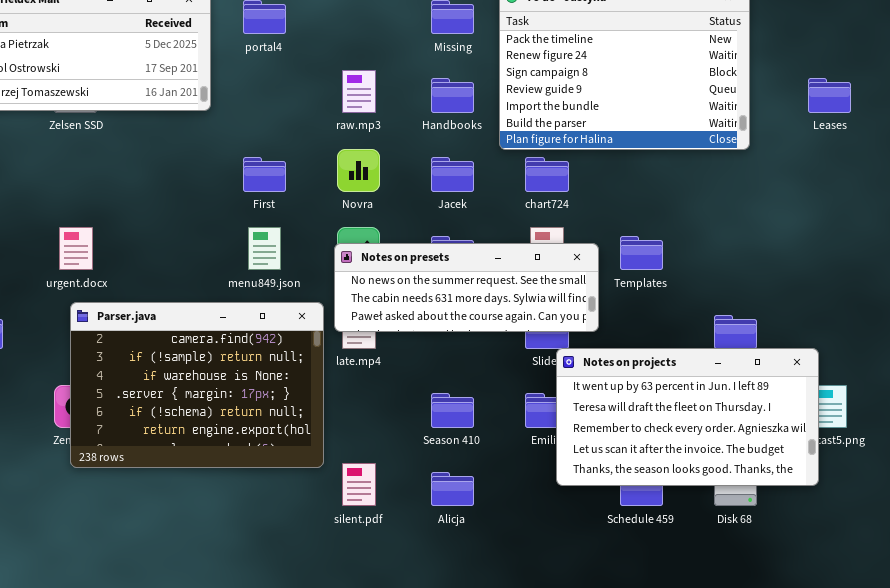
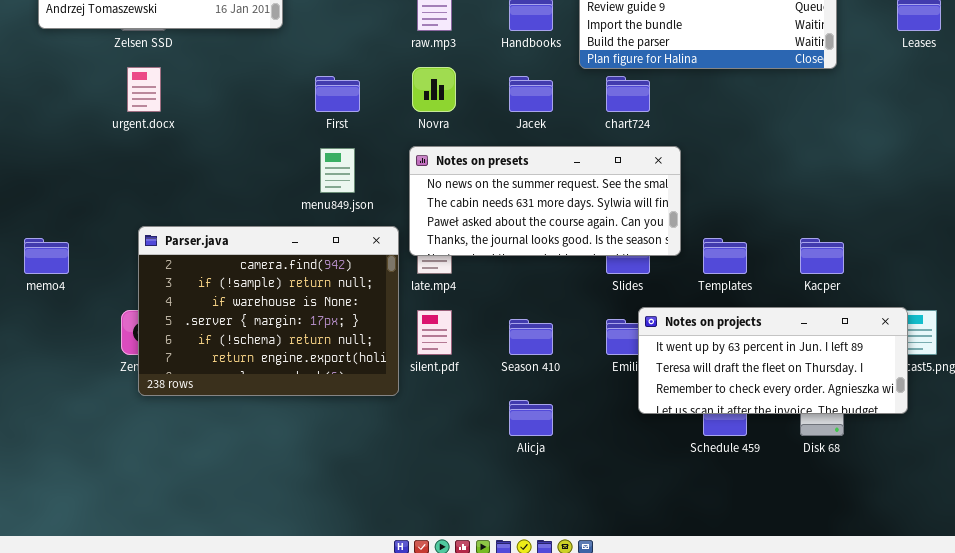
urgent.docx: [59,227,93,270] -> [127,67,161,112], moved
Templates: [620,236,663,270] -> [703,238,747,274], moved
Notes on presets: [334,243,599,332] -> [409,146,681,256], resized
Notes on projects: [556,348,819,486] -> [638,307,908,414], resized
silent.pdf: [342,463,376,506] -> [417,310,452,355], moved

